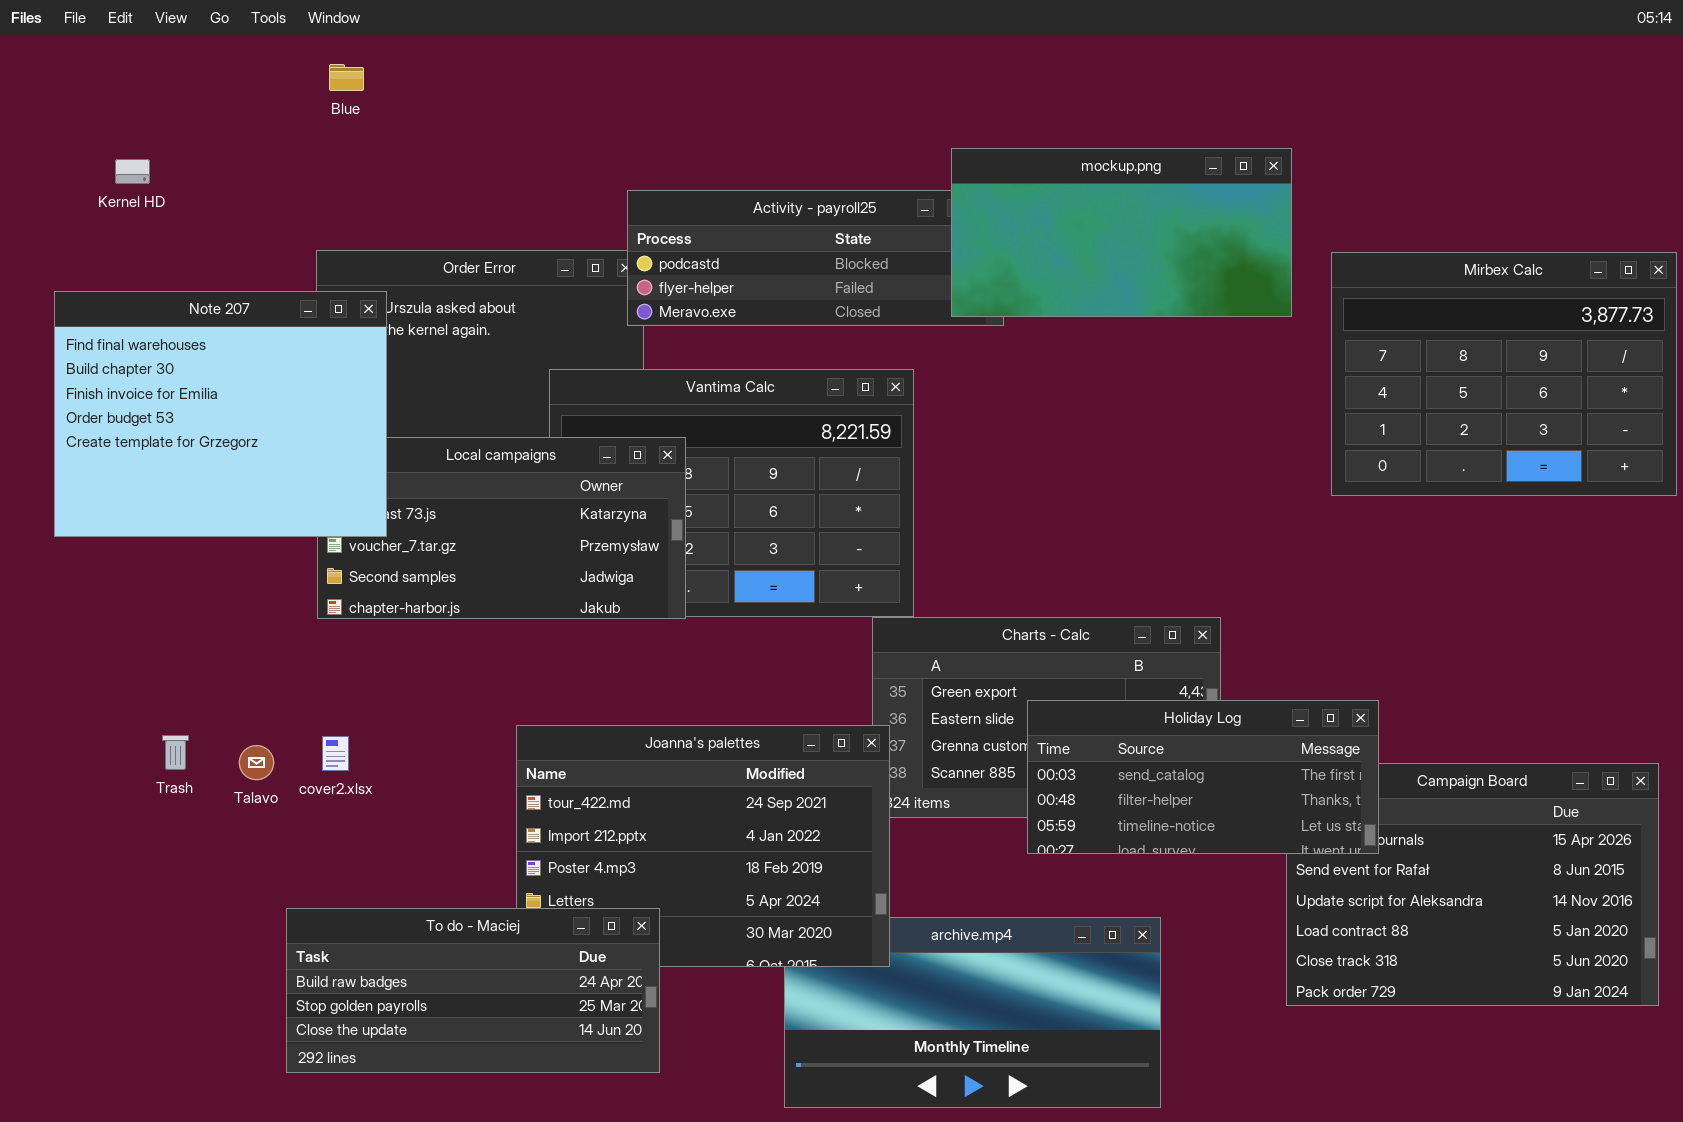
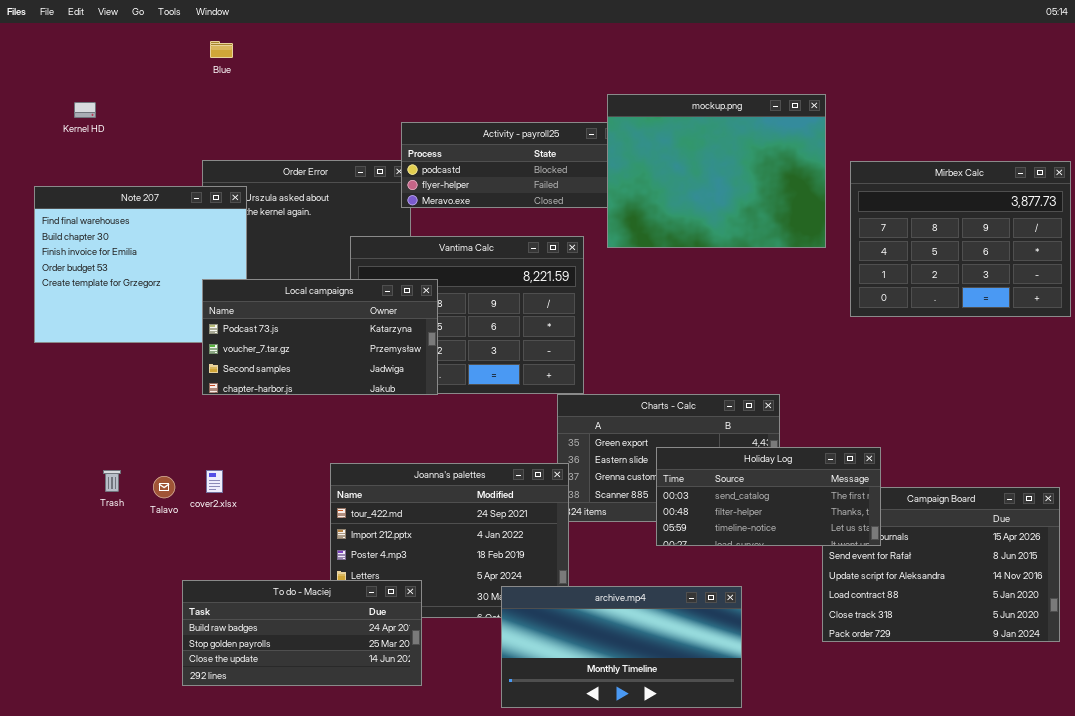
mockup.png: [951,148,1292,317] -> [607,94,826,248], resized
Local campaigns: [317,437,686,619] -> [202,279,438,395], raised
archive.mp4: [784,917,1161,1108] -> [501,586,742,708], raised

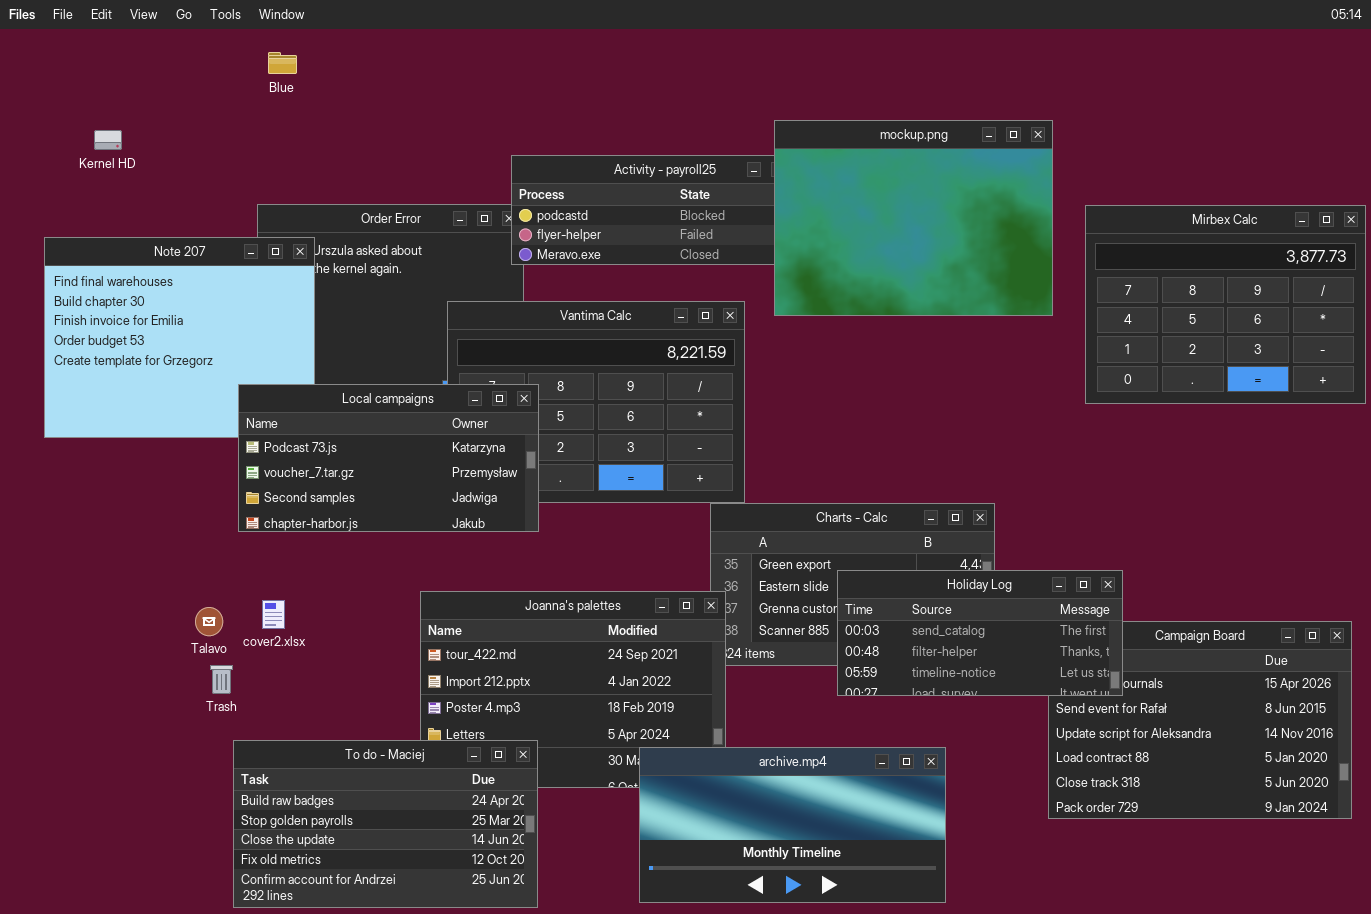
Local campaigns: [202,279,438,395] -> [238,384,539,532], moved
Trash: [103,470,121,492] -> [210,665,233,694], moved
To do - Maciej: [182,580,422,686] -> [233,740,538,908], resized

